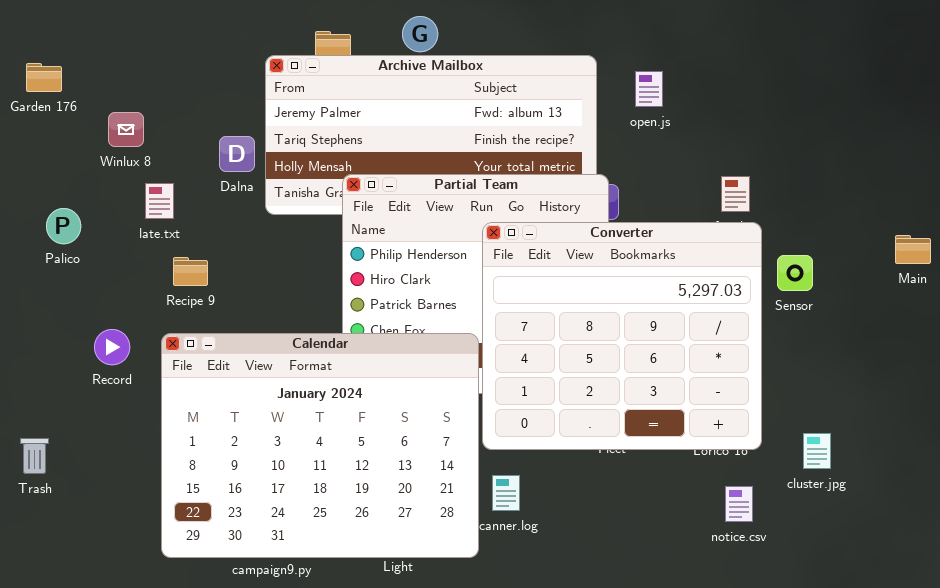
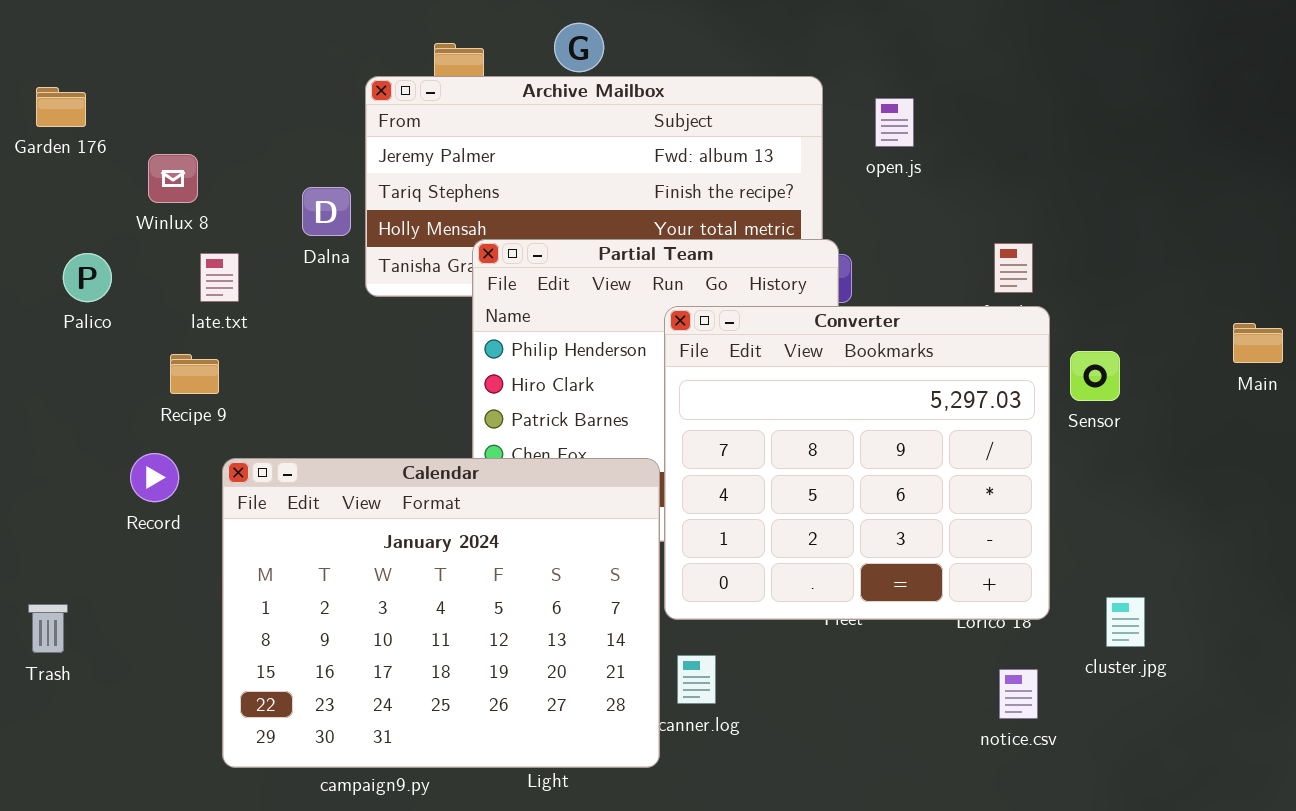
Palico: [46,208,81,244] -> [63,253,112,302], moved
Recipe 9: [173,257,208,286] -> [170,354,219,394], moved

